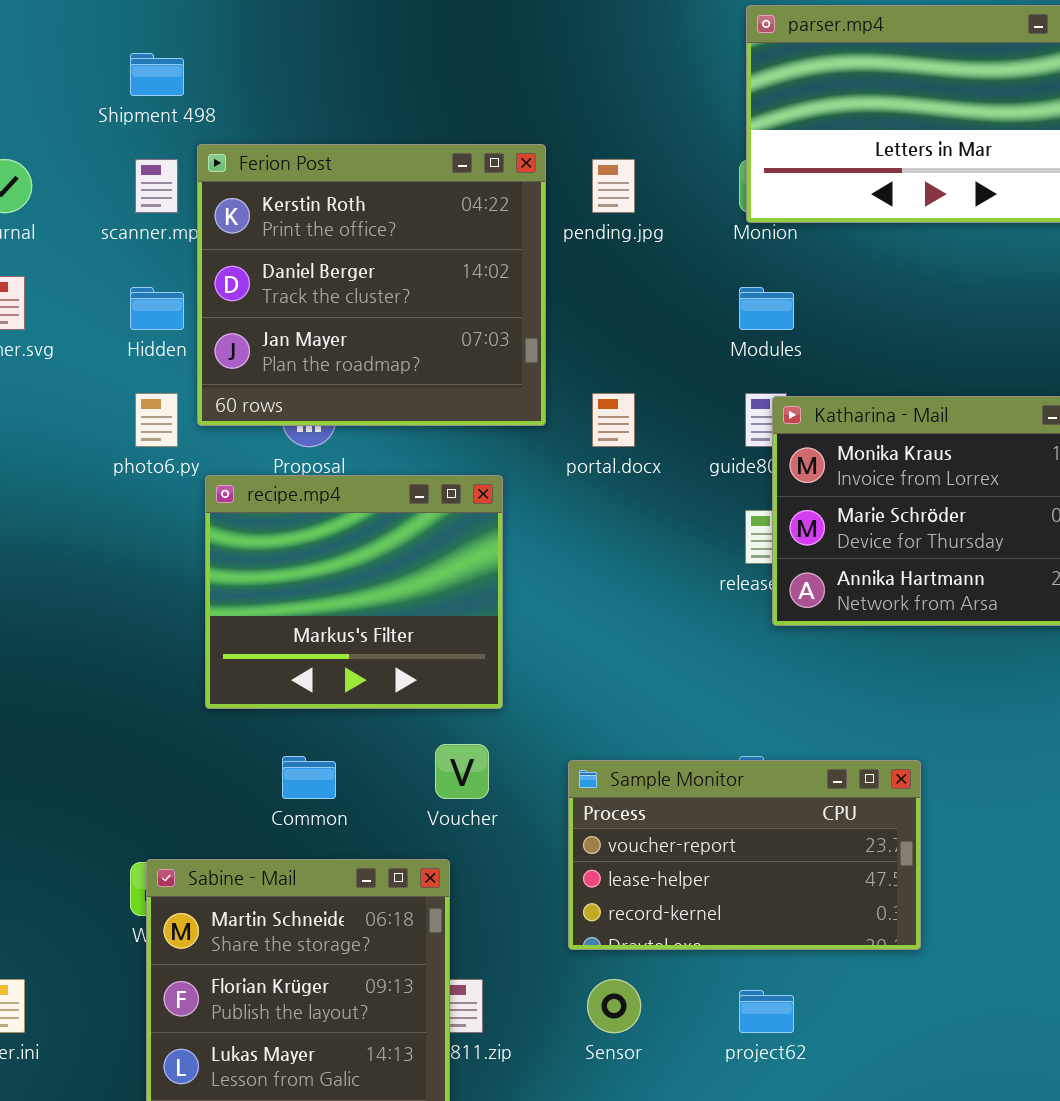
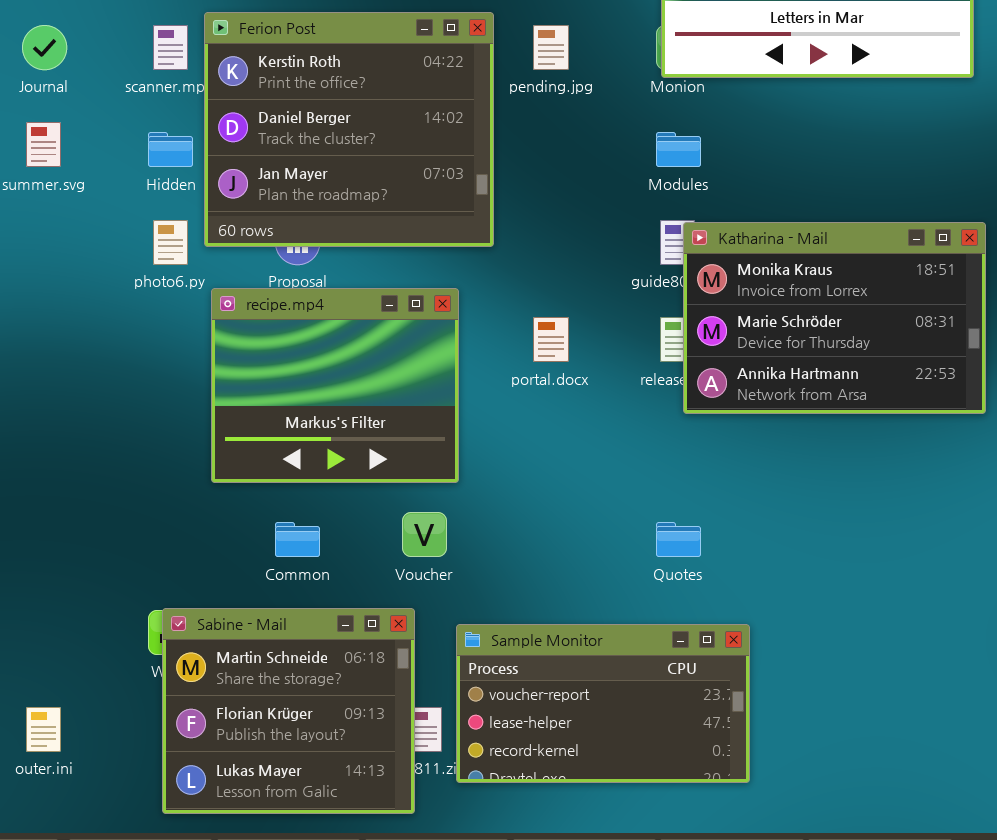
portal.docx: [592,393,635,447] -> [533,317,569,362], moved
Sample Monitor: [568,760,921,950] -> [456,624,750,783], moved

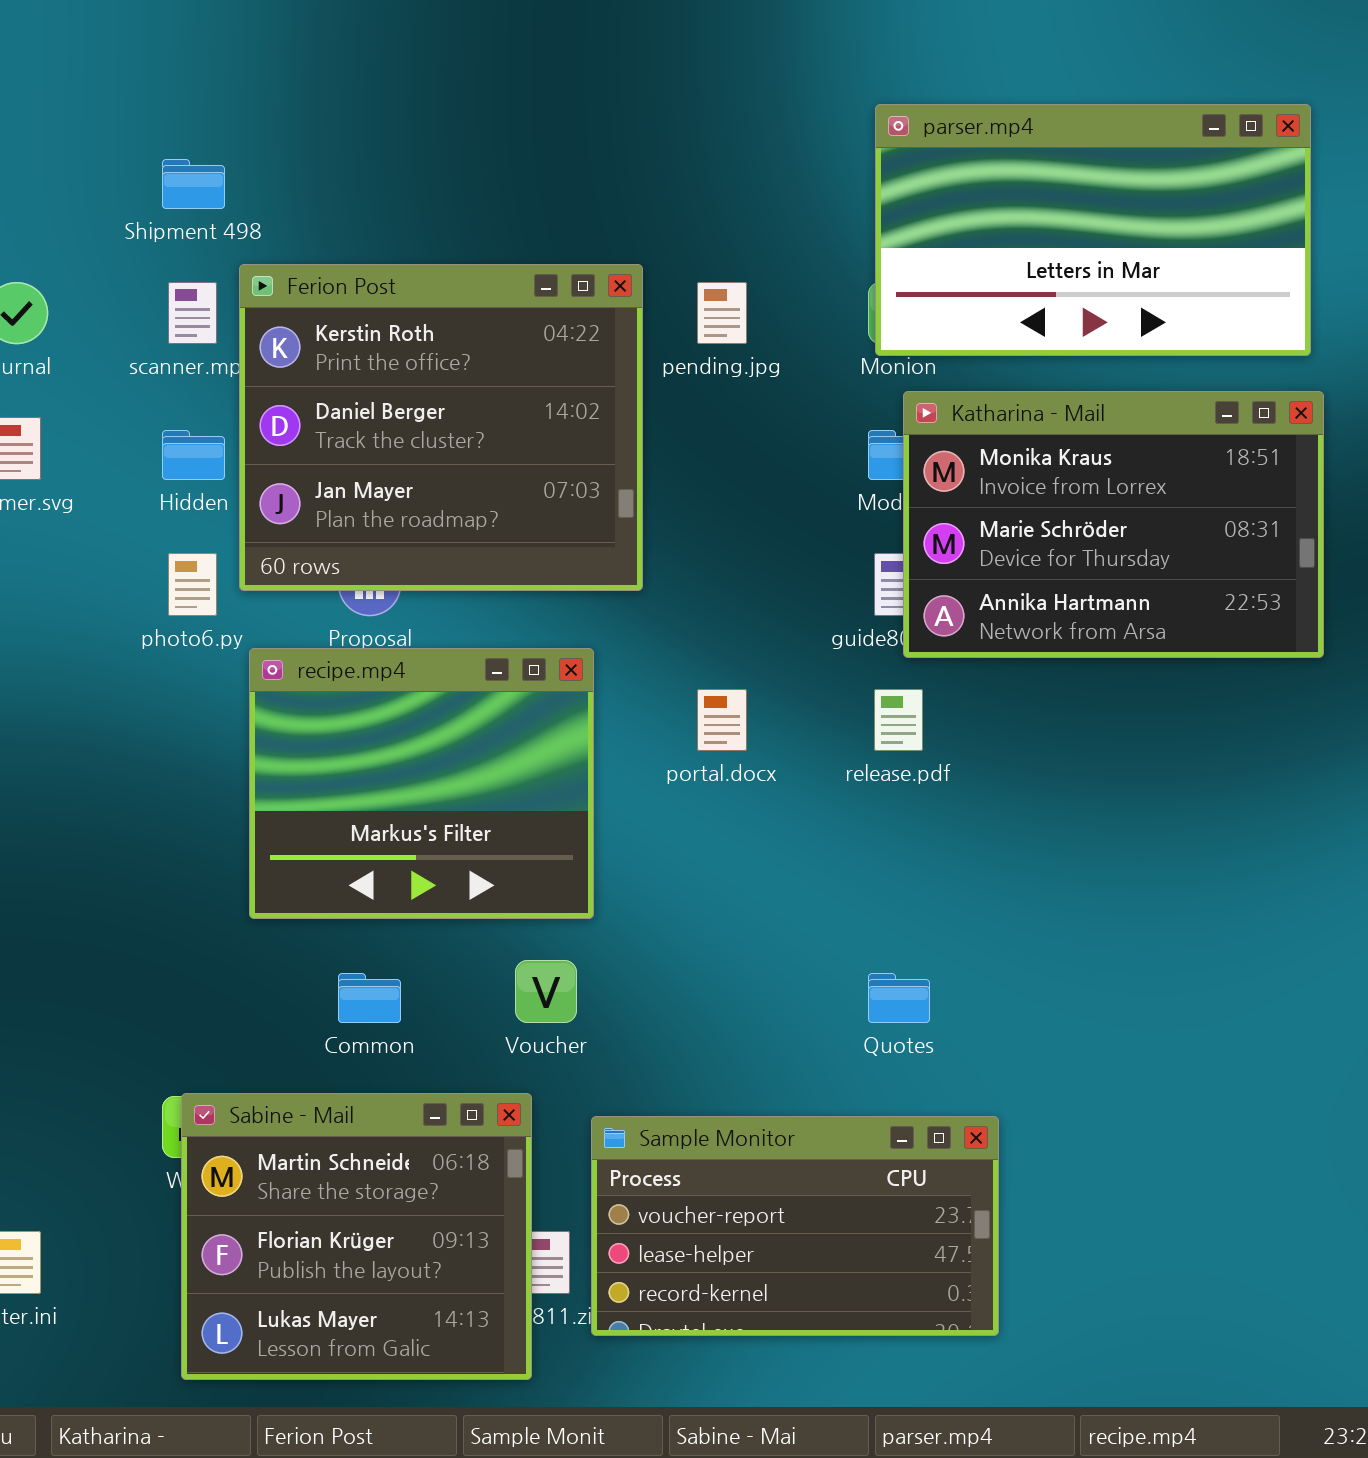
Katharina - Mail: [683,222,986,414] -> [903,391,1324,658], moved

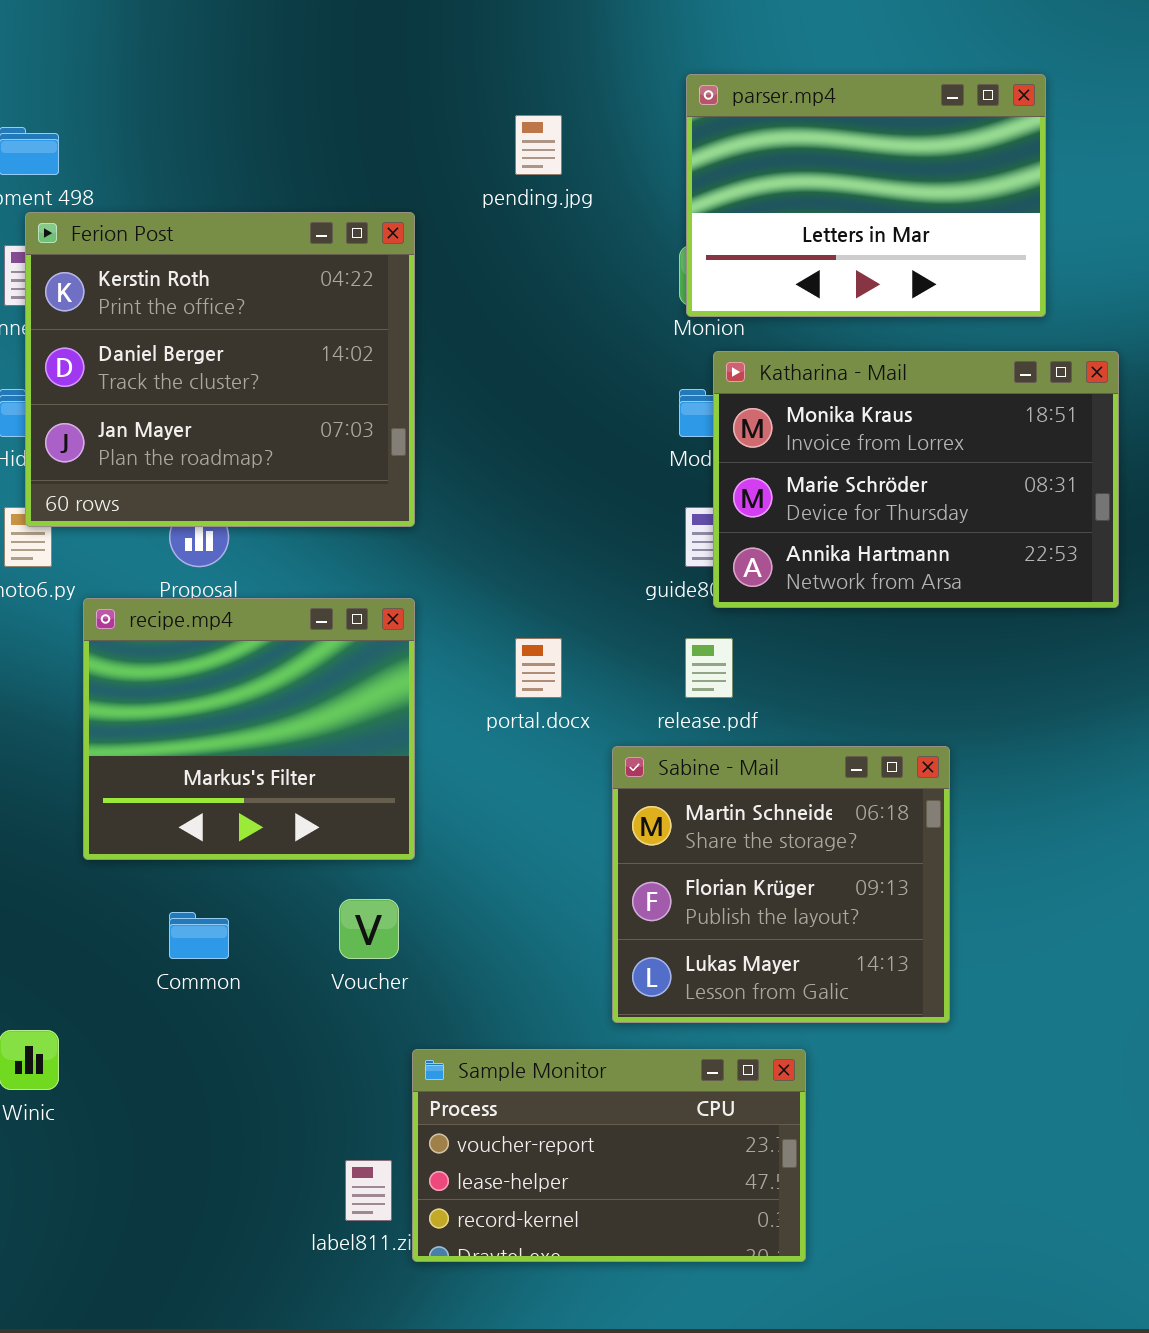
parser.mp4: [875,104,1311,356] -> [686,74,1046,317], resized
Ferion Post: [239,264,643,591] -> [25,212,415,527], moved
pending.jpg: [697,282,747,344] -> [515,115,562,175], moved
Sabine - Mail: [181,1093,532,1380] -> [612,746,950,1023], moved

